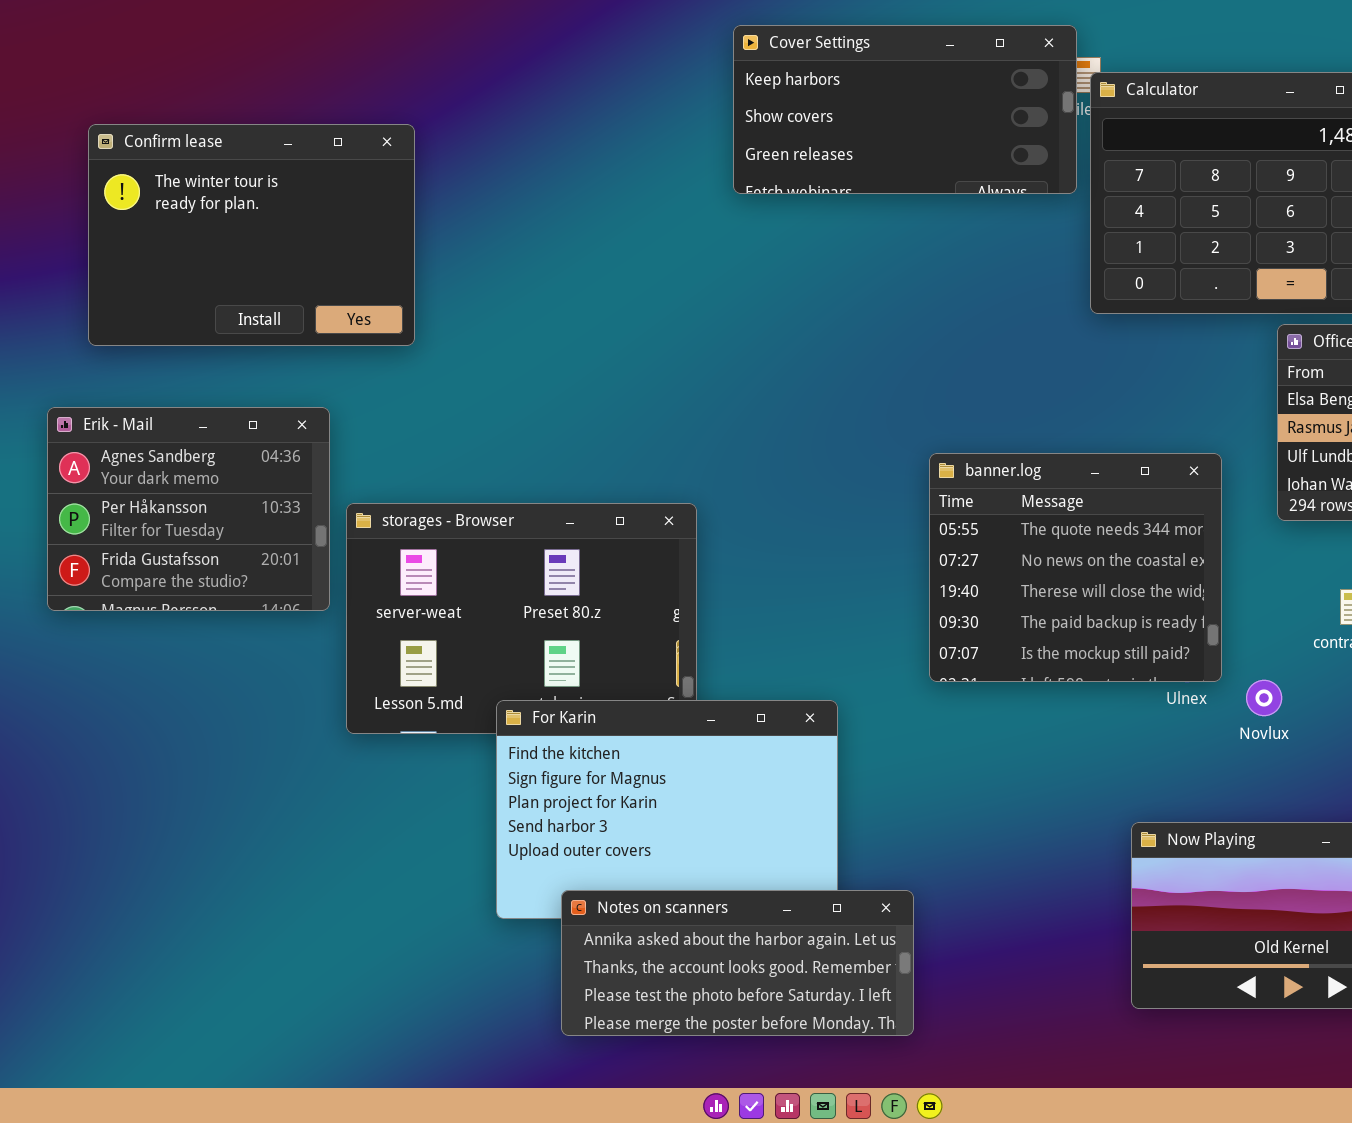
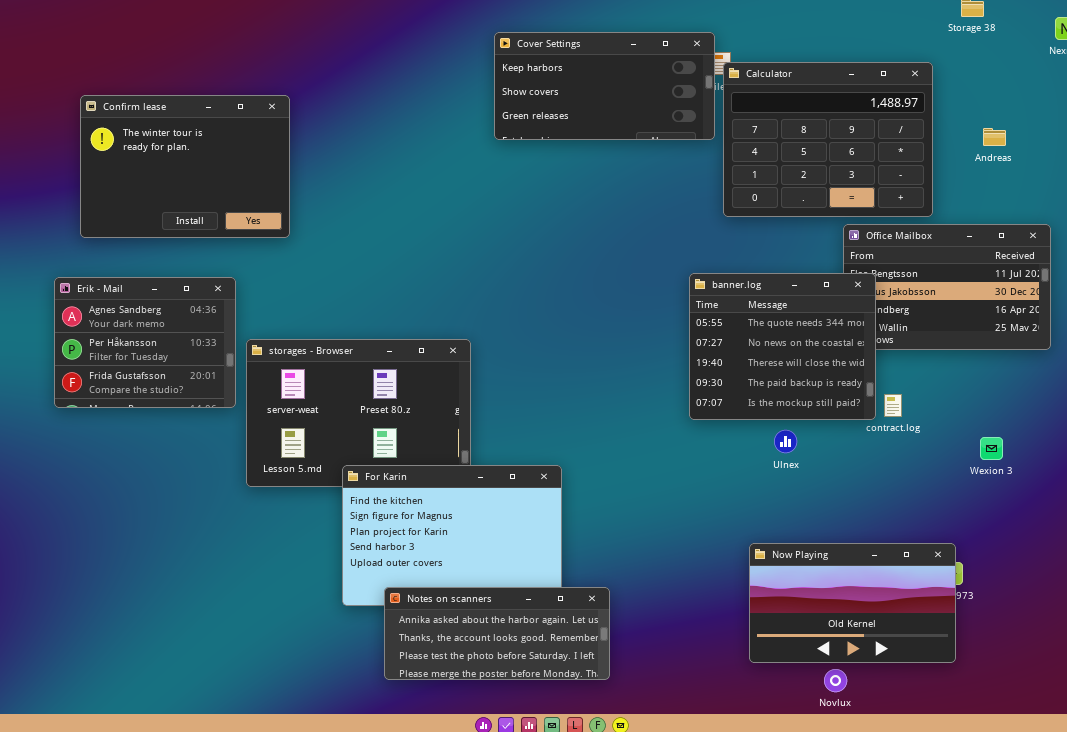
banner.log: [929,453,1222,682] -> [689,273,876,420], moved
Novlux: [1246,680,1282,716] -> [824,669,847,692], moved

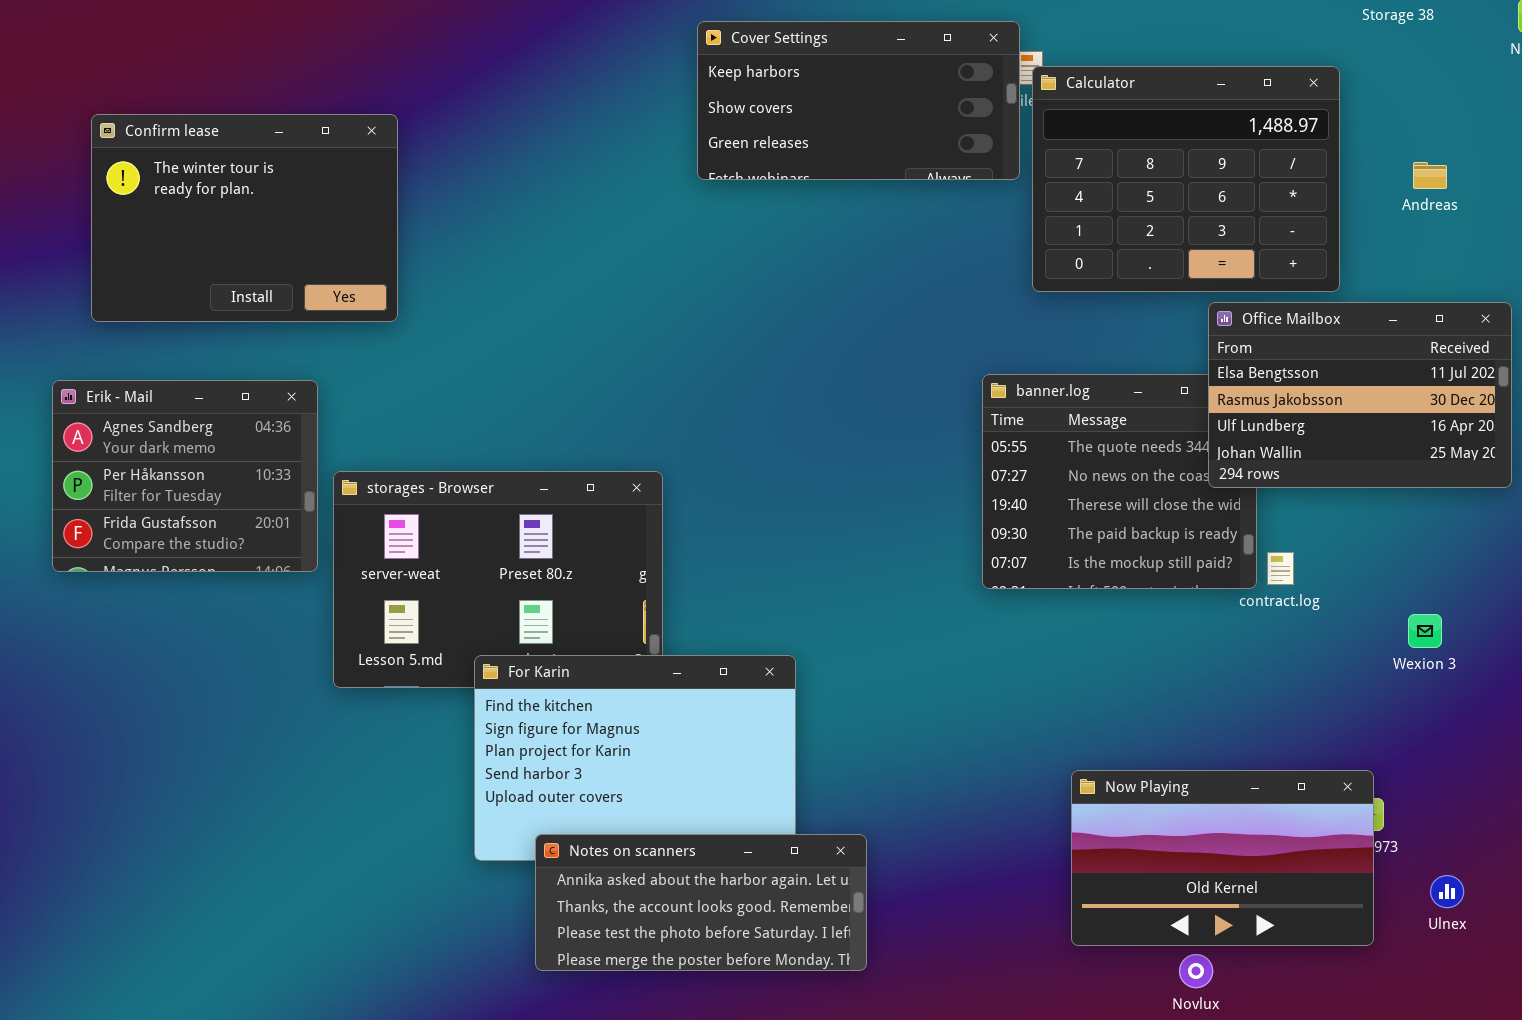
Office Mailbox: [843,224,1051,350] -> [1208,302,1512,488], raised
Ulnex: [774,430,797,453] -> [1430,875,1464,908], moved

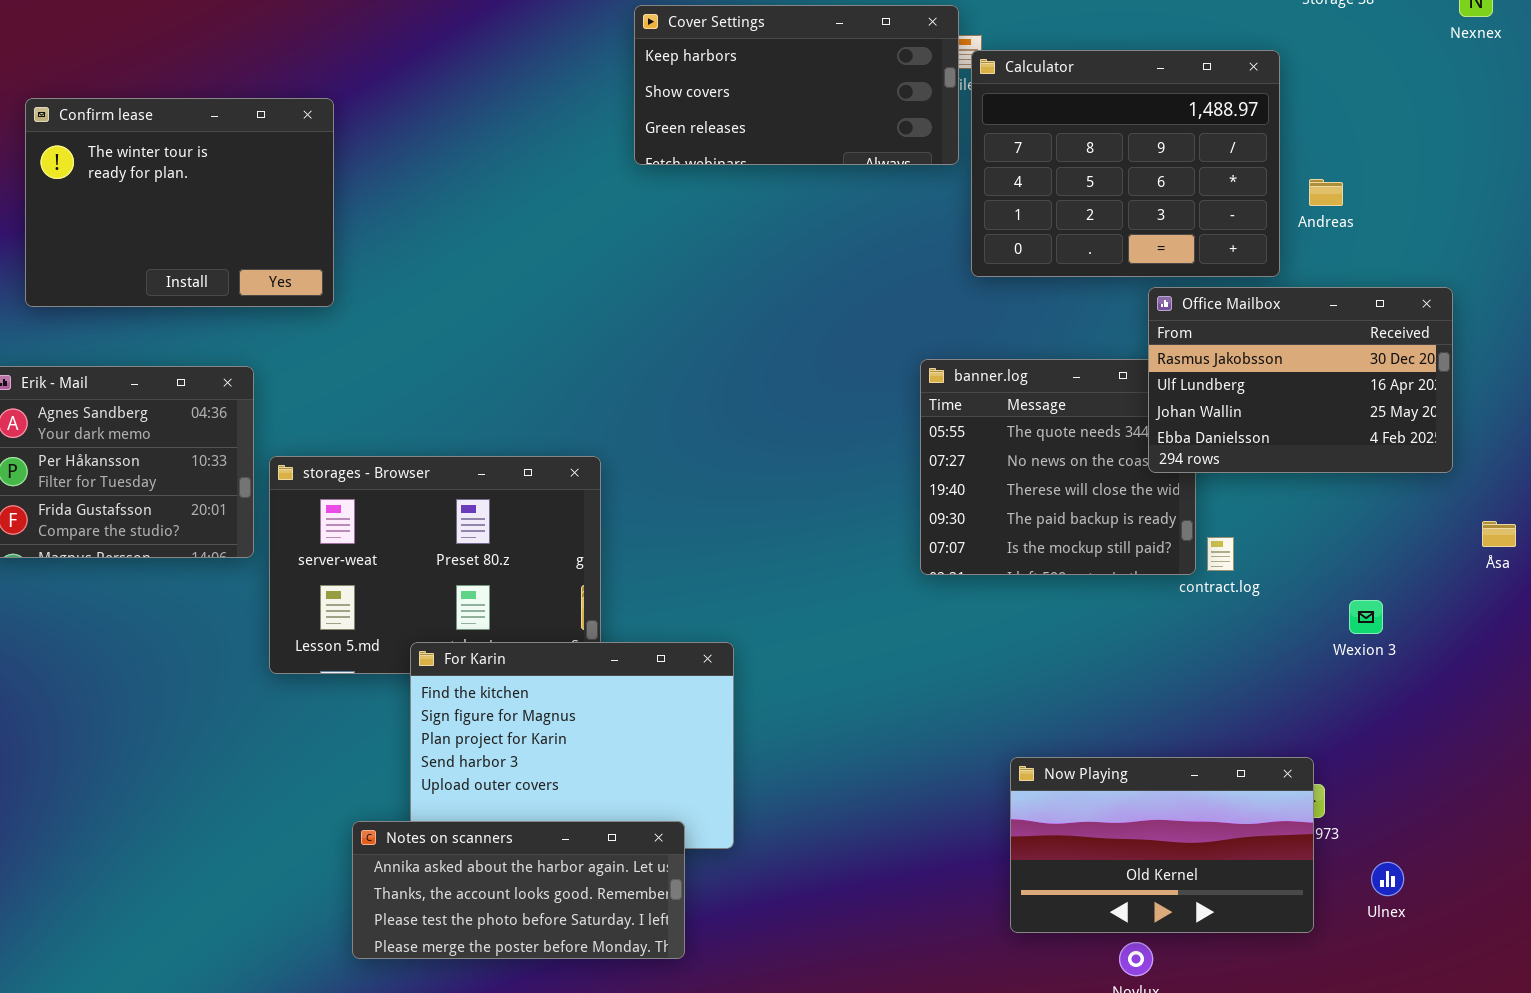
Andreas: [1413,162,1447,189] -> [1309,179,1343,206], moved
Office Mailbox: [1208,302,1512,488] -> [1148,287,1453,473], scrolled down 1 row
Notes on scanners: [535,834,867,971] -> [352,821,685,959], moved

